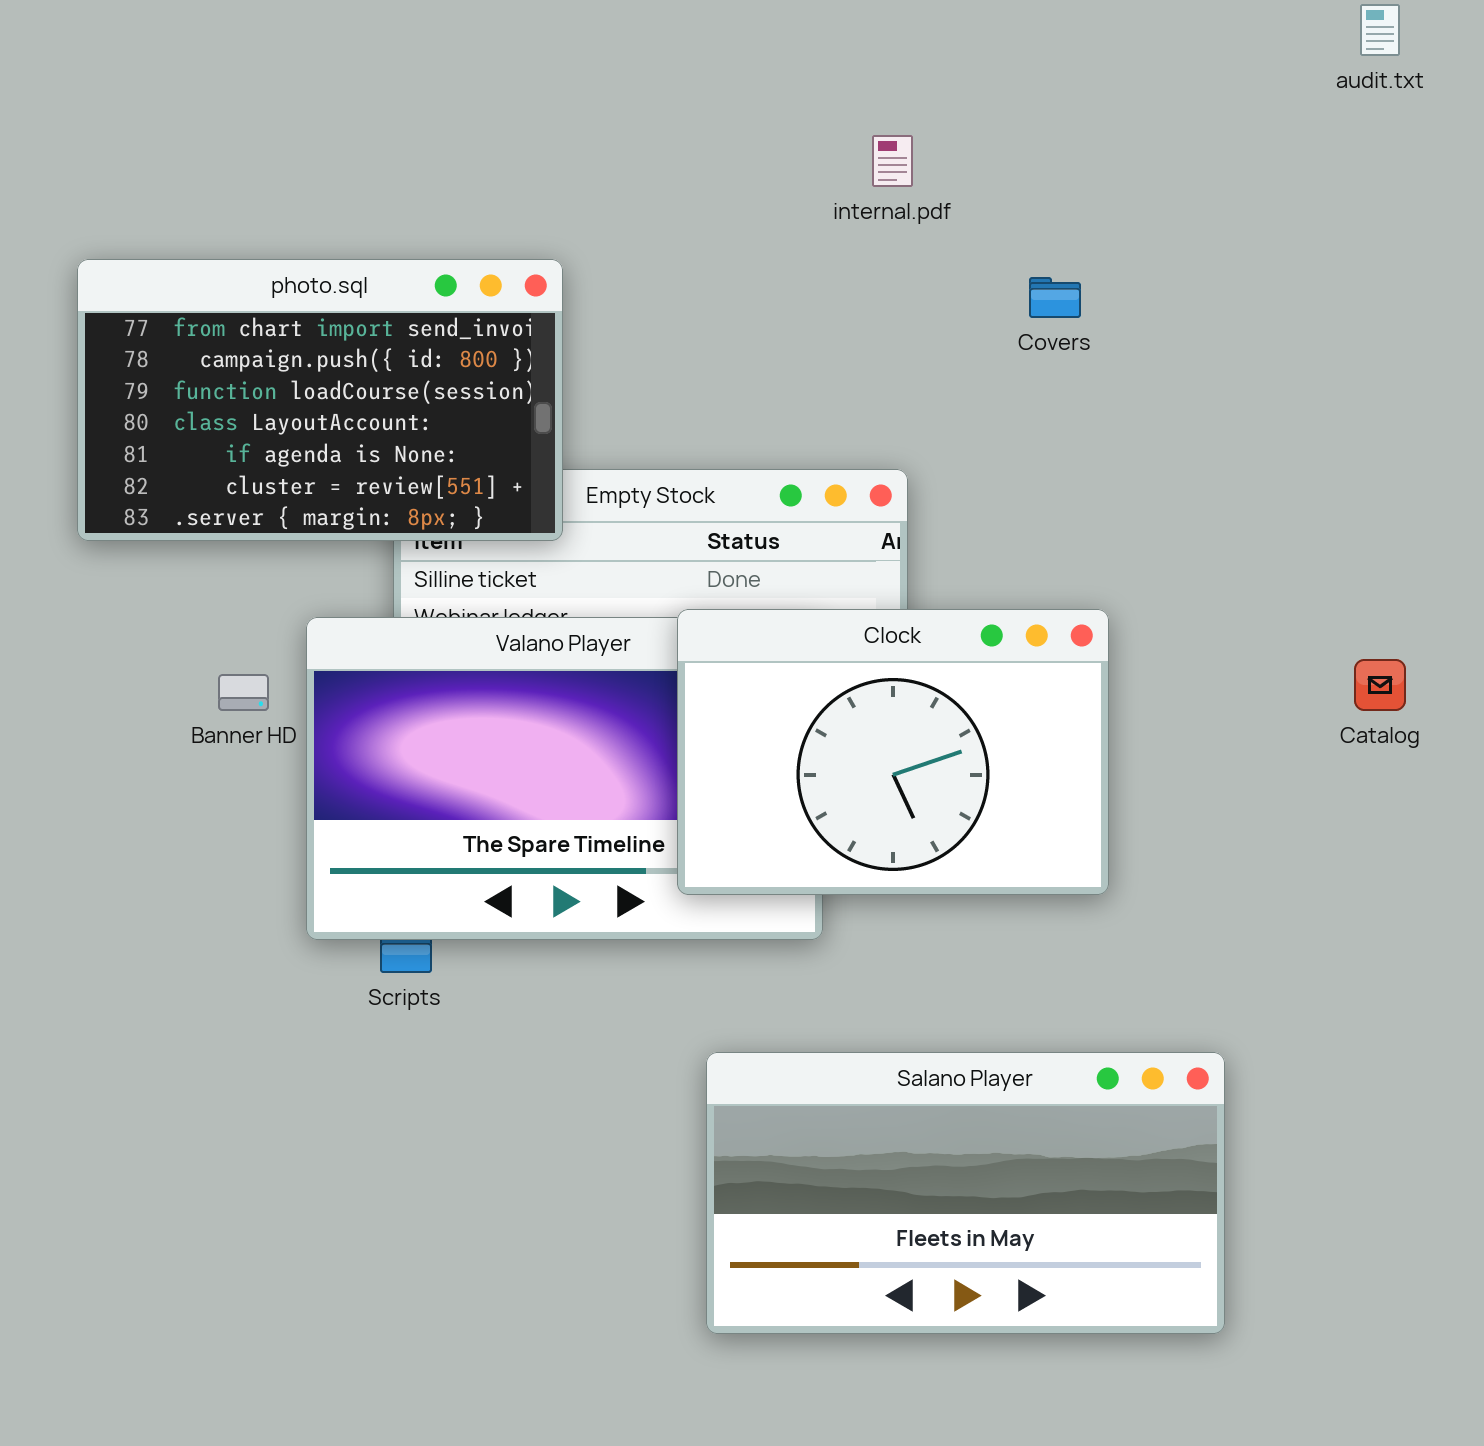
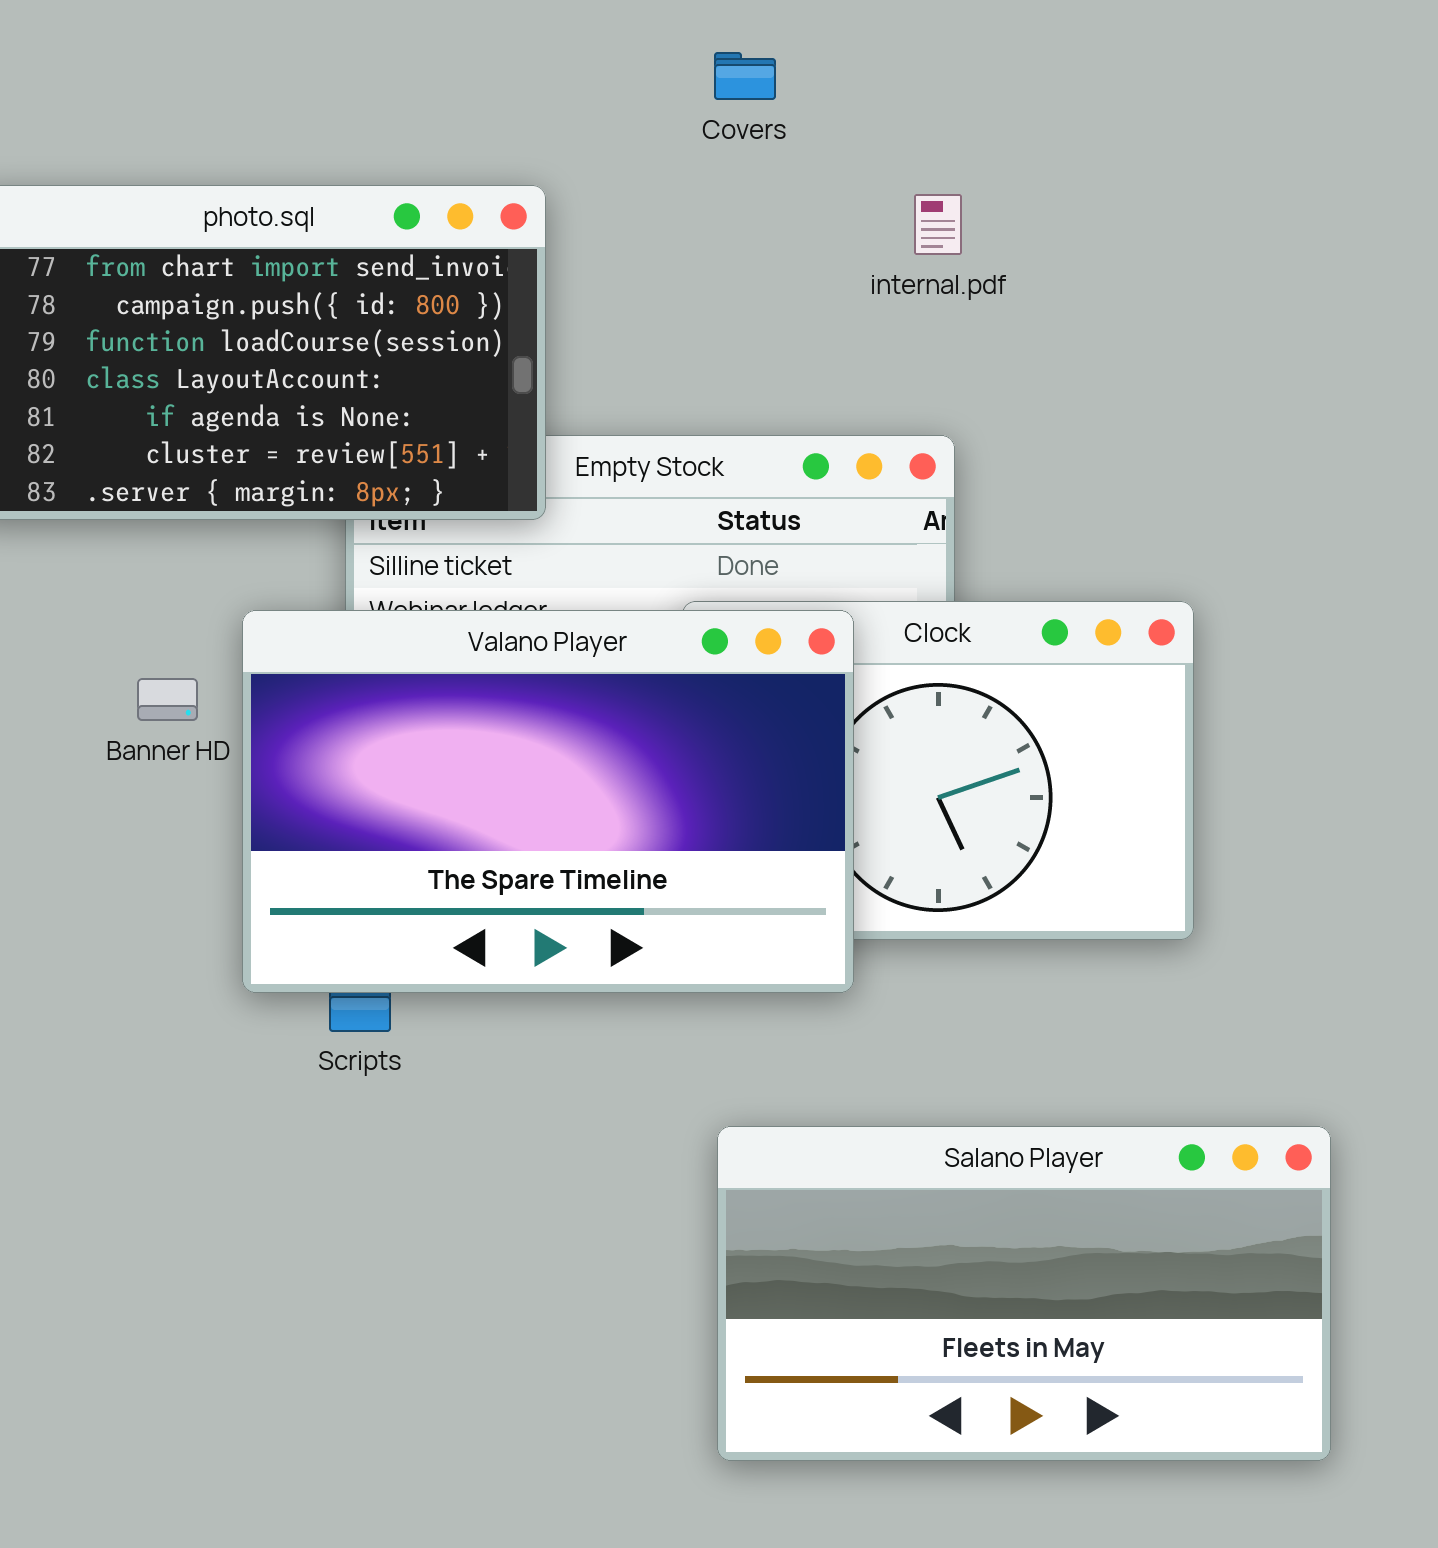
internal.pdf: [872,135,913,187] -> [914,194,962,255], moved
Covers: [1029,277,1081,318] -> [714,52,776,100], moved
Valano Player: [306,617,823,940] -> [242,610,854,993], raised

